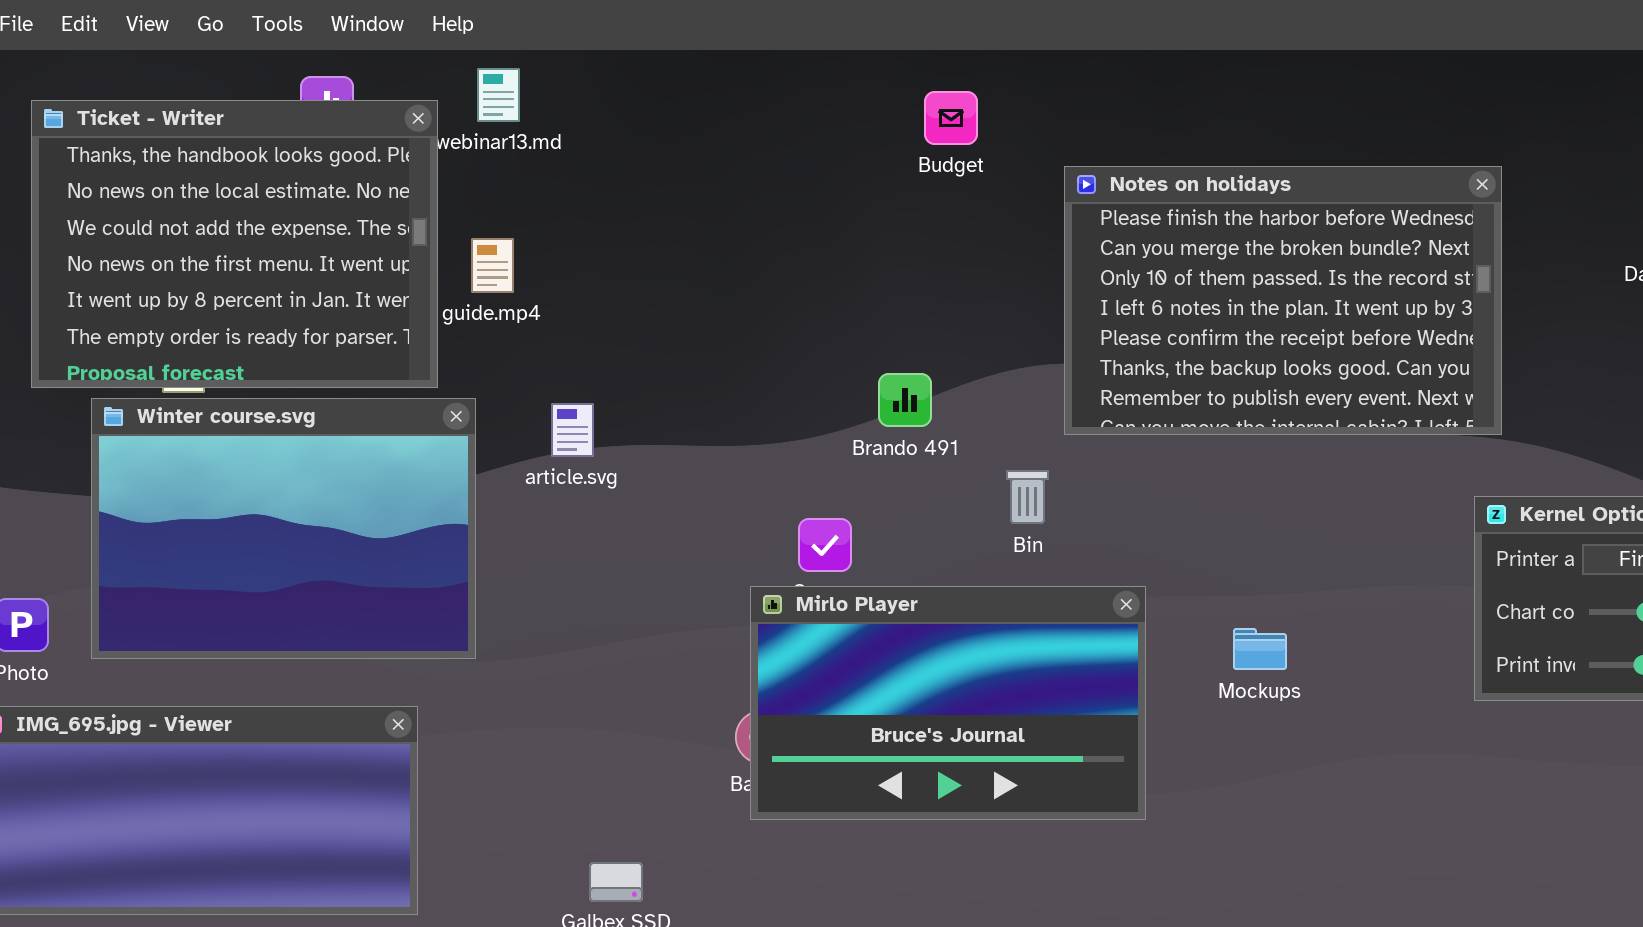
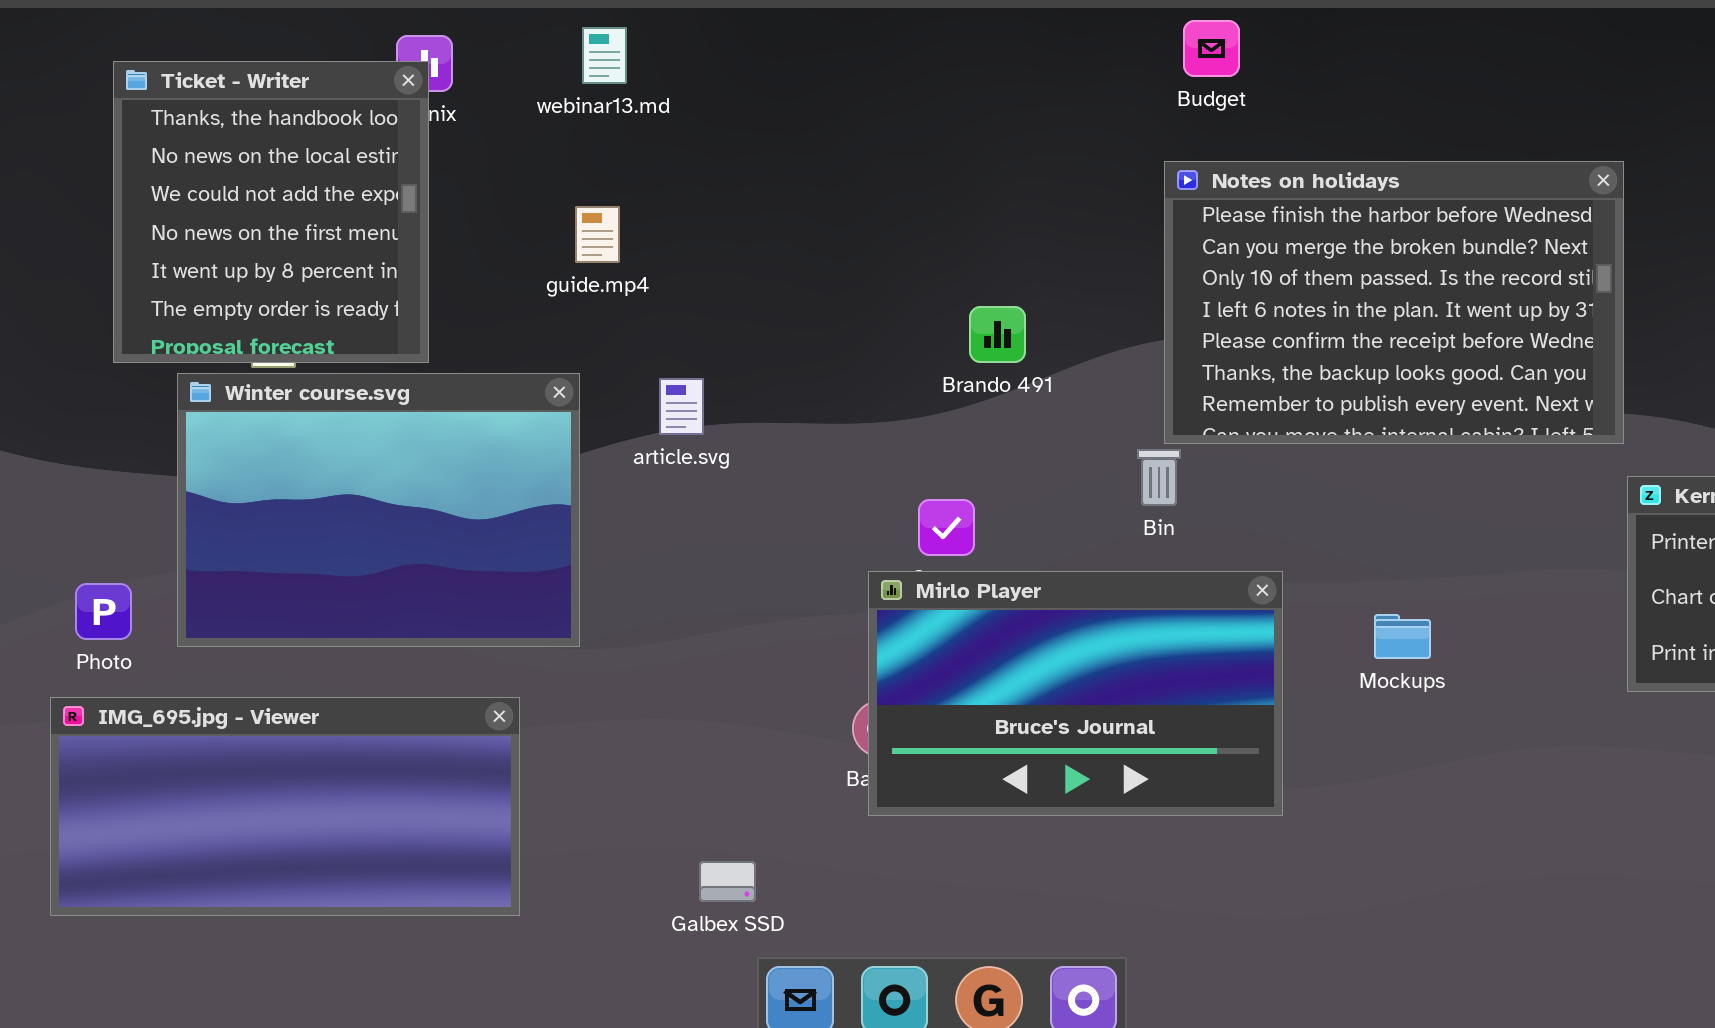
Budget: [924,91,978,145] -> [1183,20,1240,77], moved
Ticket - Writer: [31,100,438,388] -> [113,61,429,363], resized
Notes on holidays: [1064,166,1502,435] -> [1164,161,1624,444], moved
Brando 491: [878,373,932,427] -> [969,306,1026,363], moved

